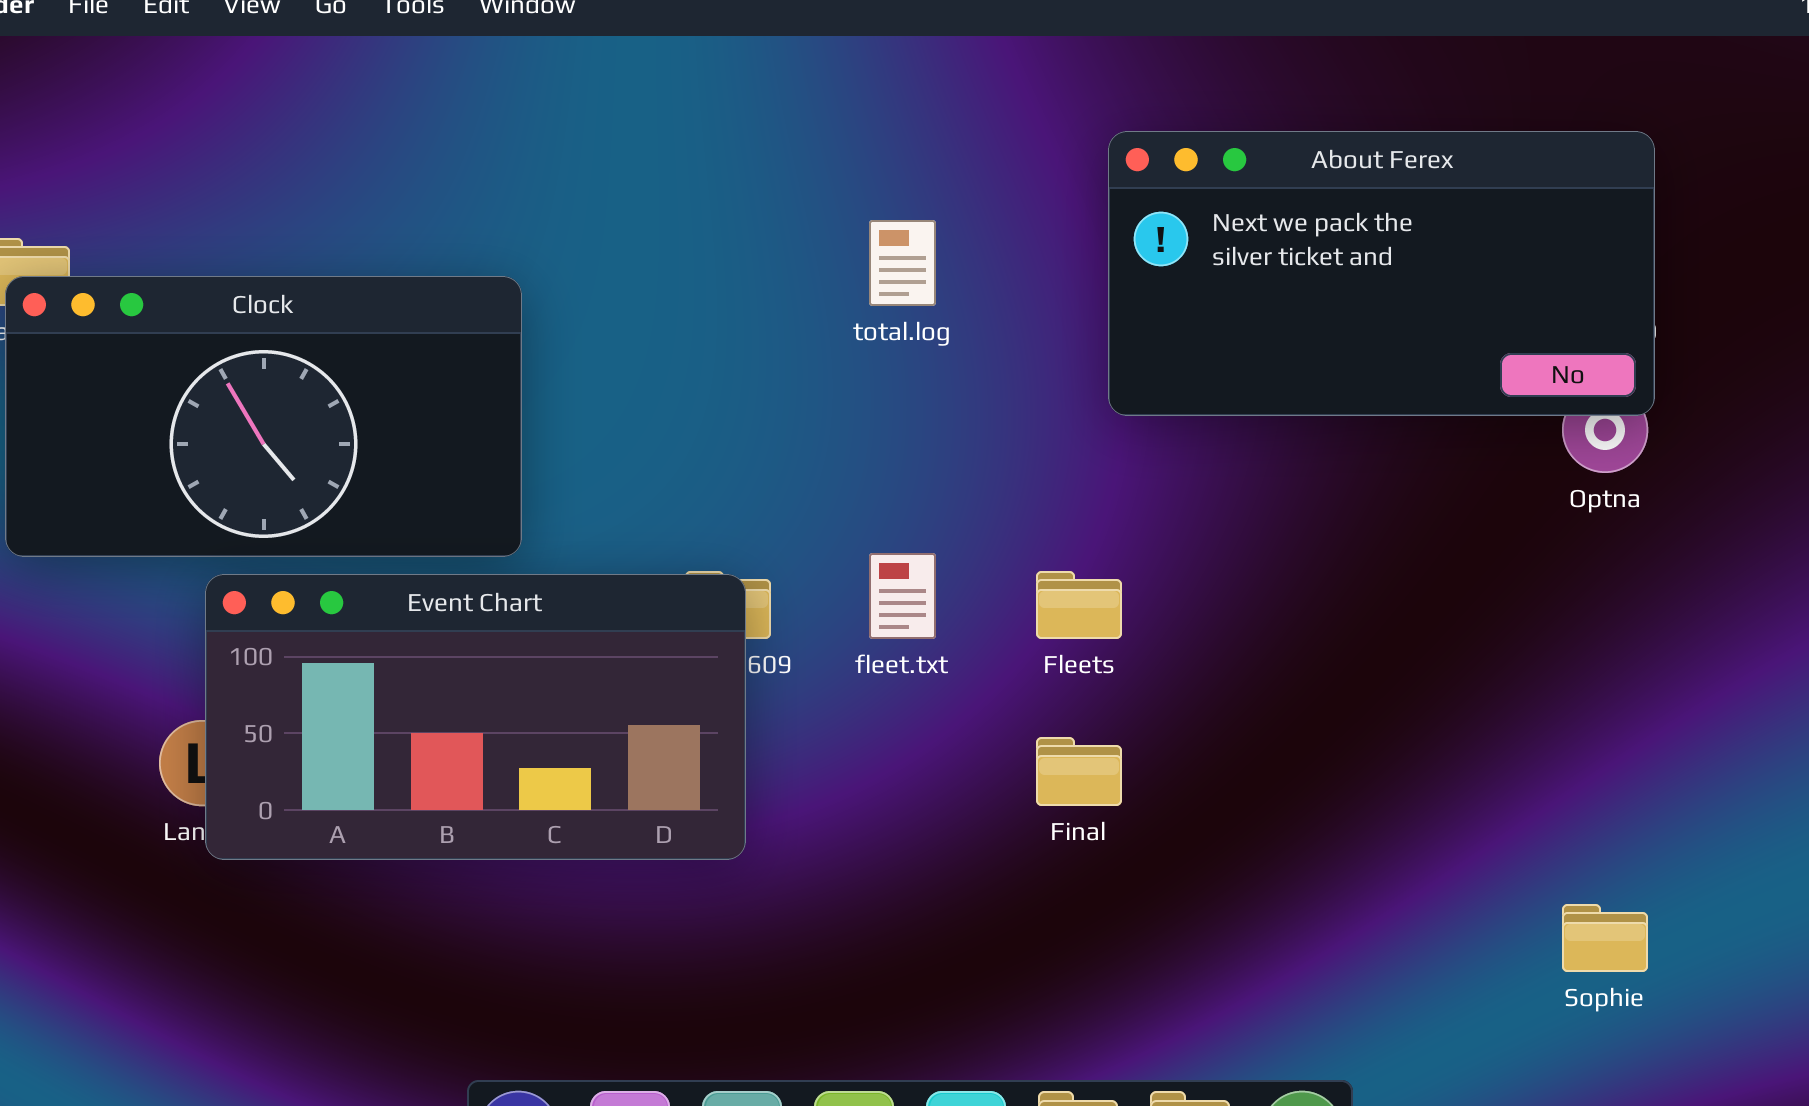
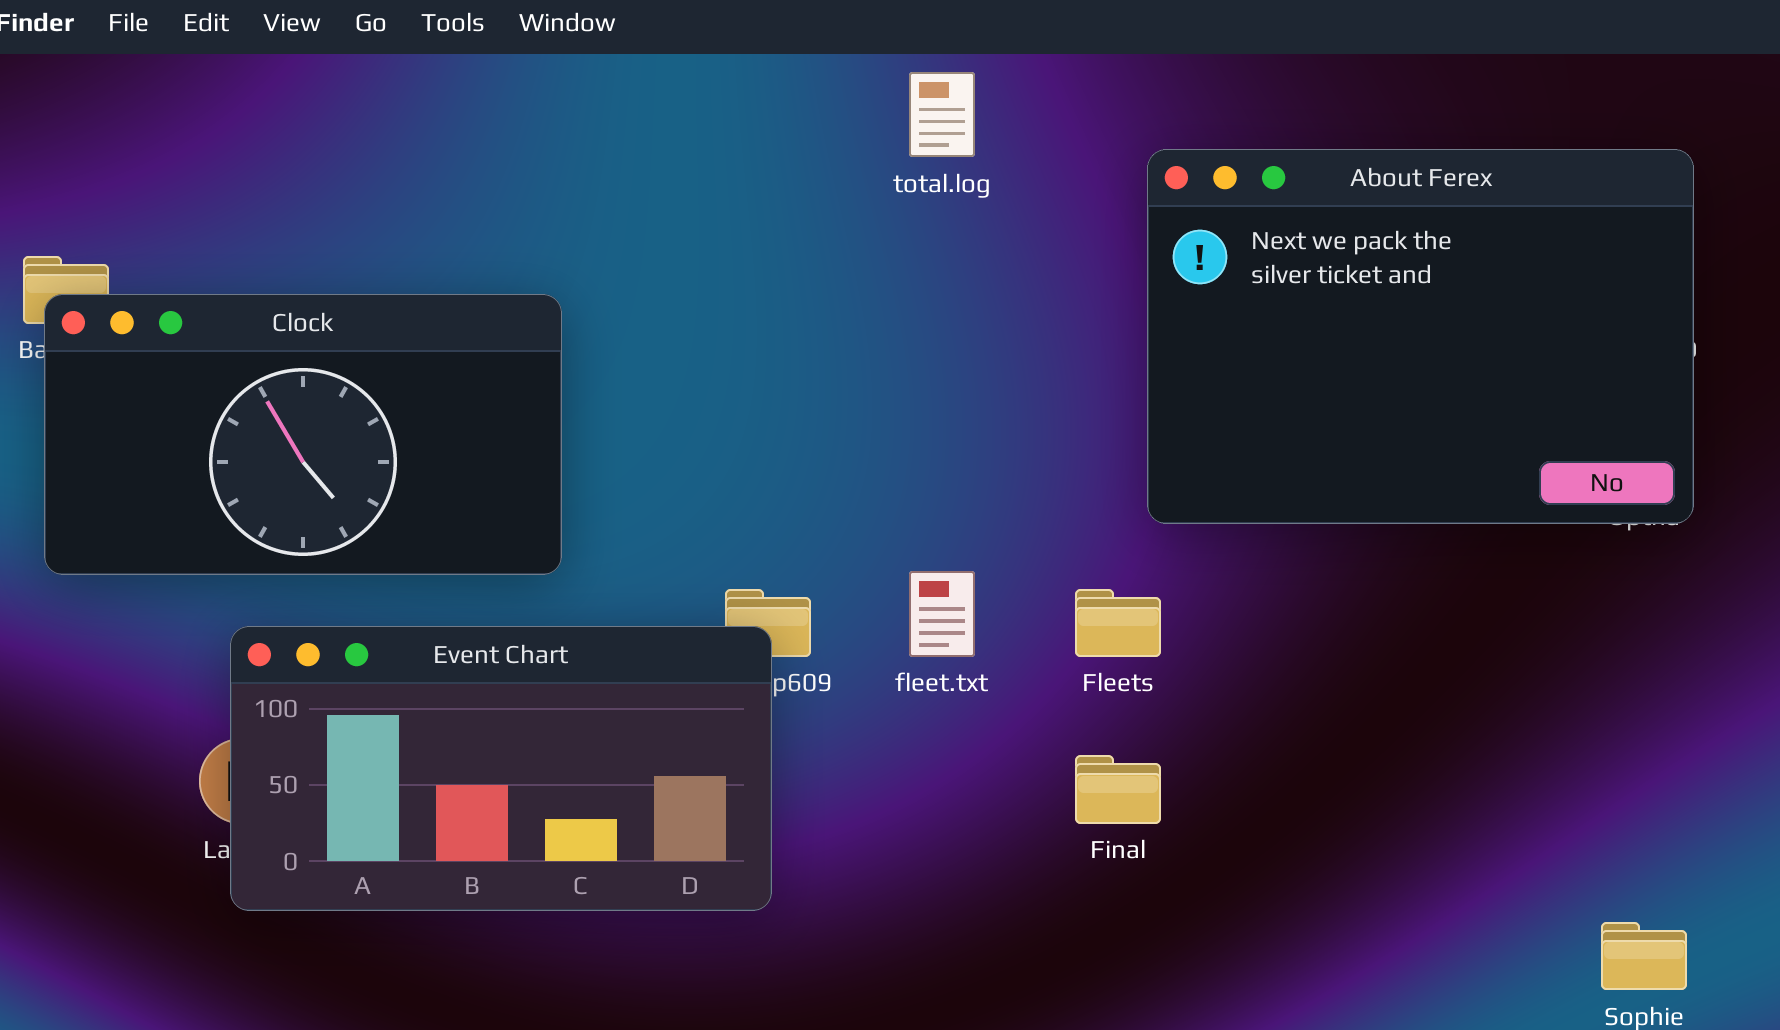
About Ferex: [1108,131,1655,416] -> [1147,149,1694,524], resized
total.log: [869,220,936,306] -> [909,72,975,157], moved
Event Chart: [205,574,746,860] -> [230,626,772,911], moved

